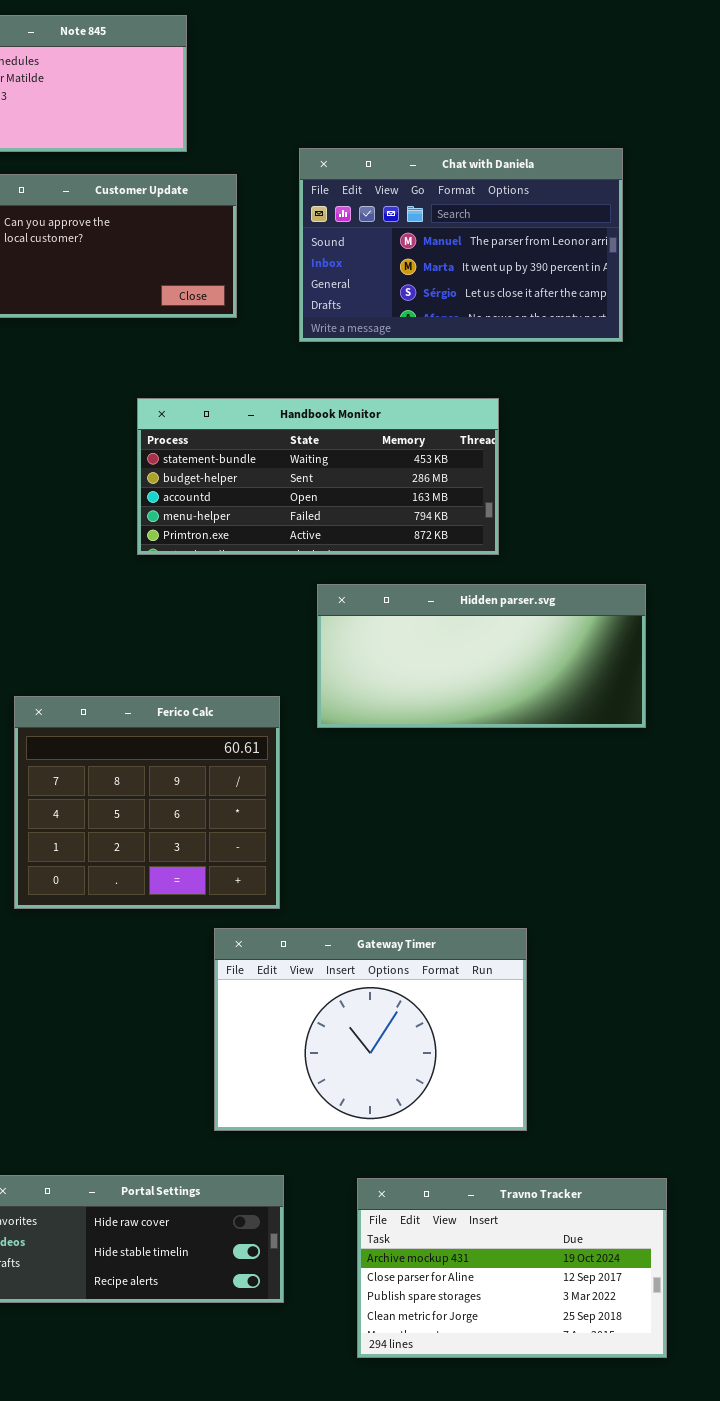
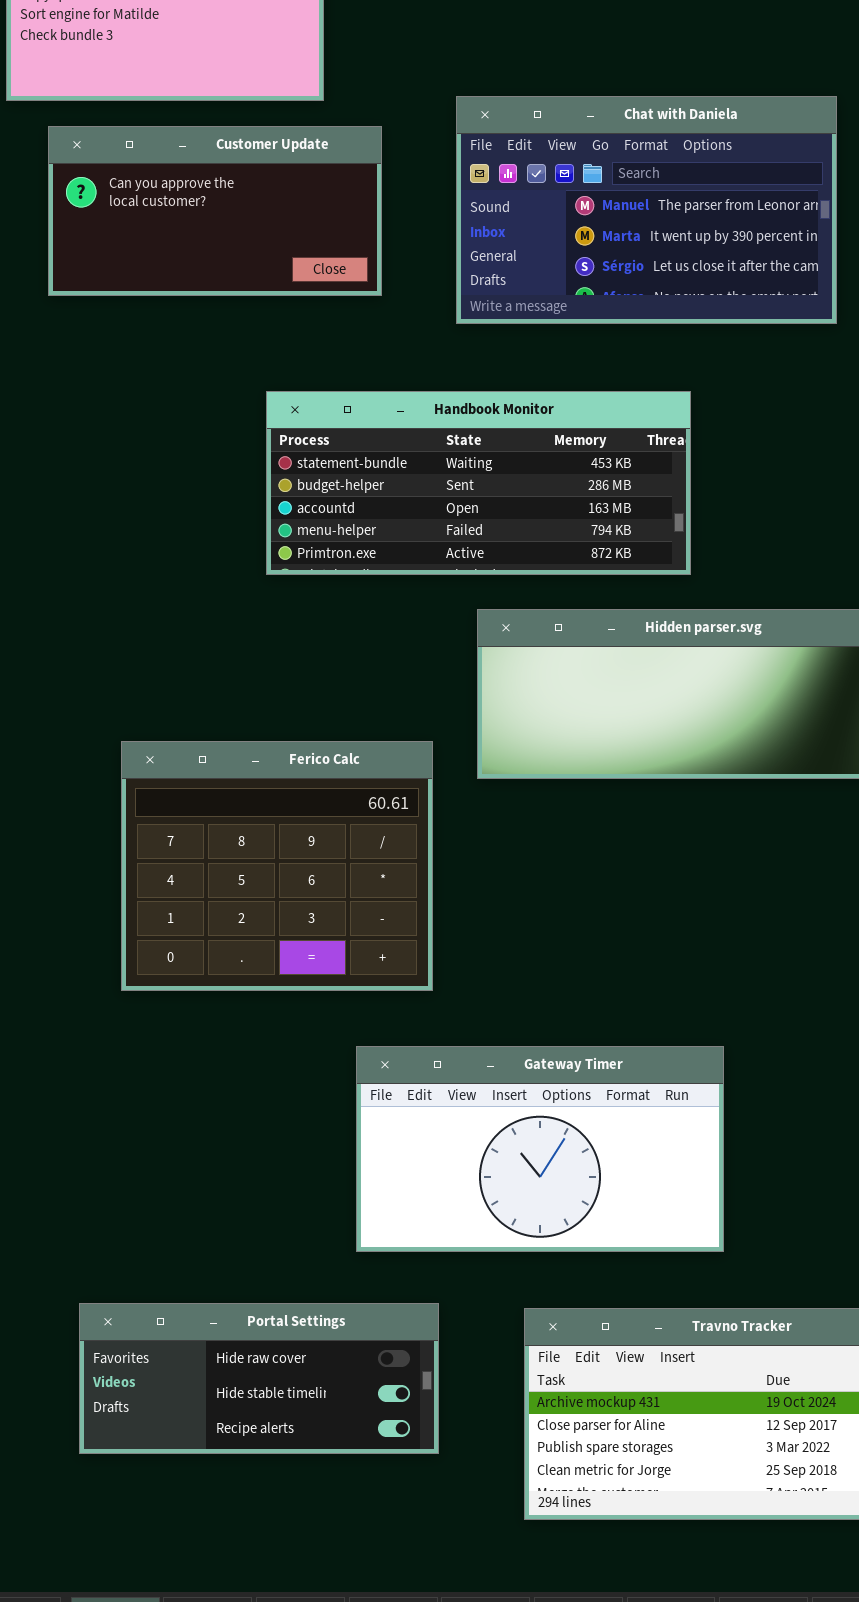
Gateway Timer: [214,928,527,1131] -> [356,1046,724,1252], resized

